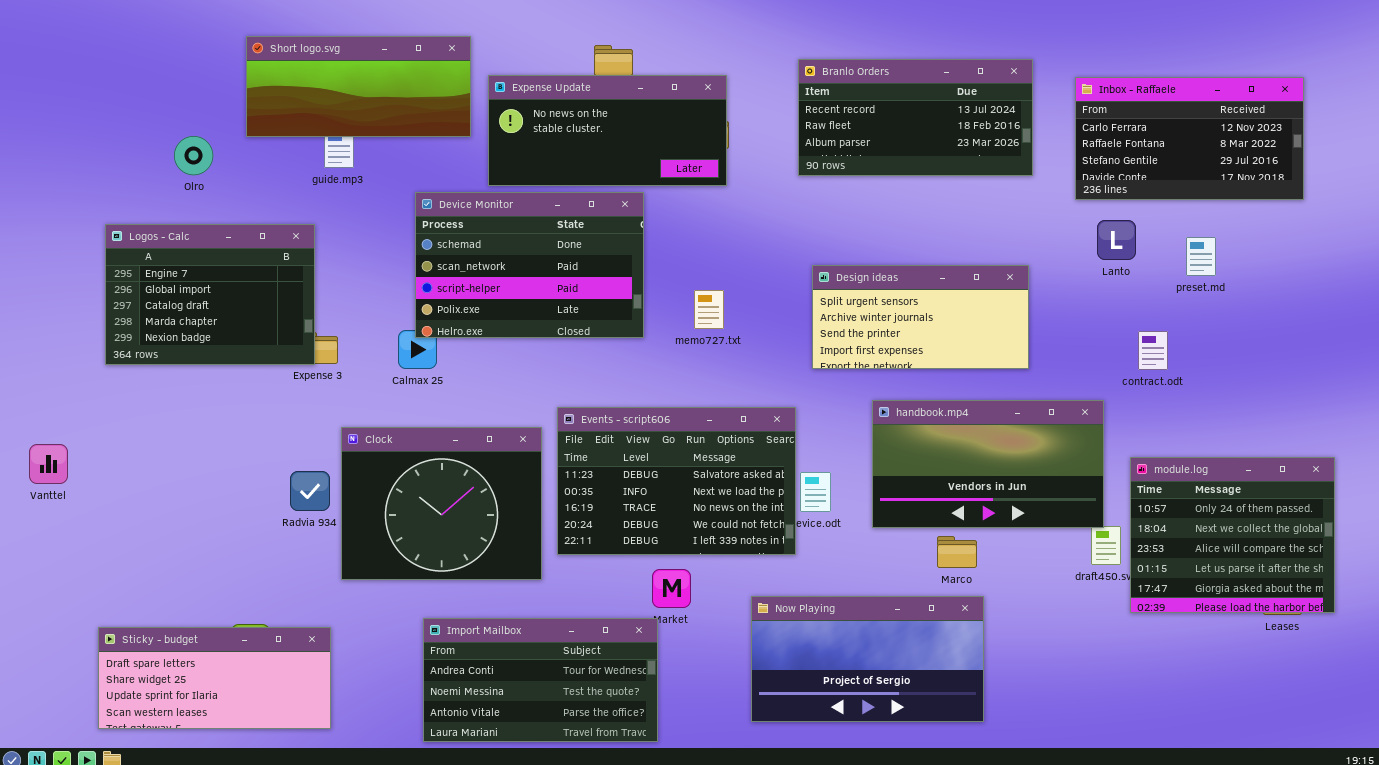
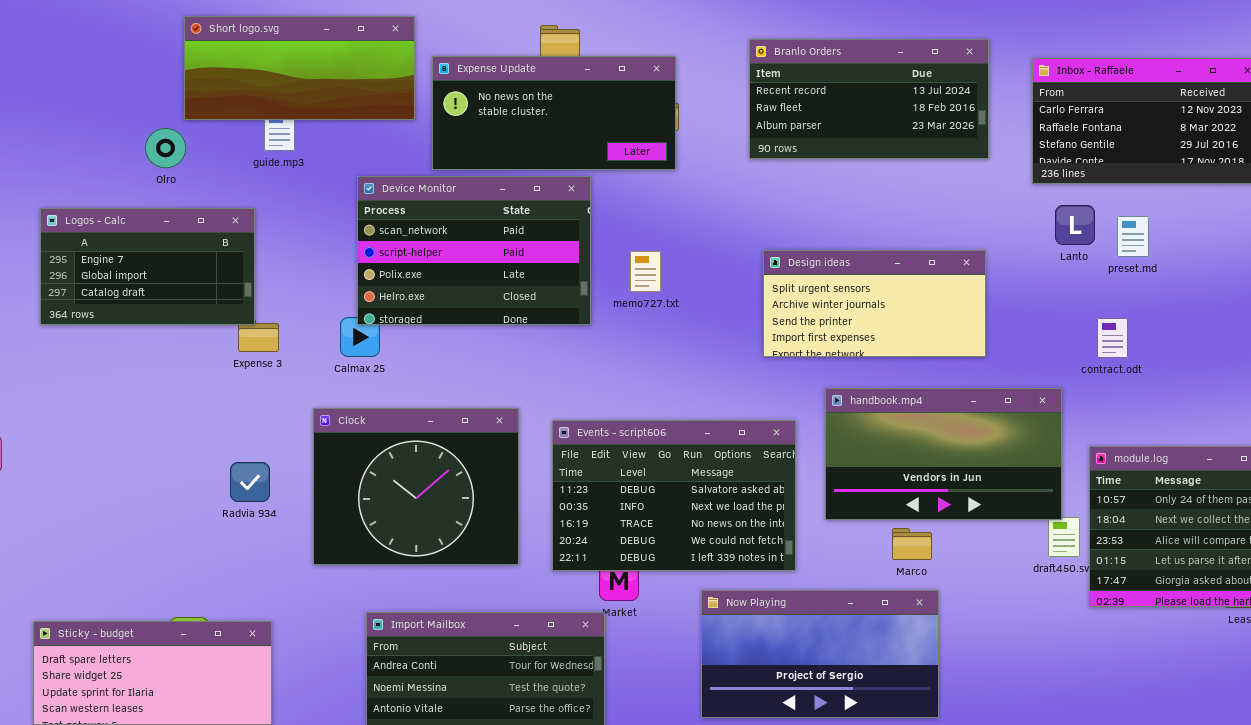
Olro: [174,136,213,175] -> [145,128,186,168], moved
Device Monitor: [415,192,644,338] -> [357,176,591,325], scrolled down 1 row
Logos - Calc: [105,224,315,365] -> [40,208,255,325], resized
preset.md: [1186,237,1216,276] -> [1117,216,1149,257], moved
memo727.txt: [694,290,724,329] -> [630,251,661,292], moved
Events - script606: [557,407,796,555] -> [552,420,796,571], moved
Clock: [341,427,542,580] -> [313,408,519,565], moved

